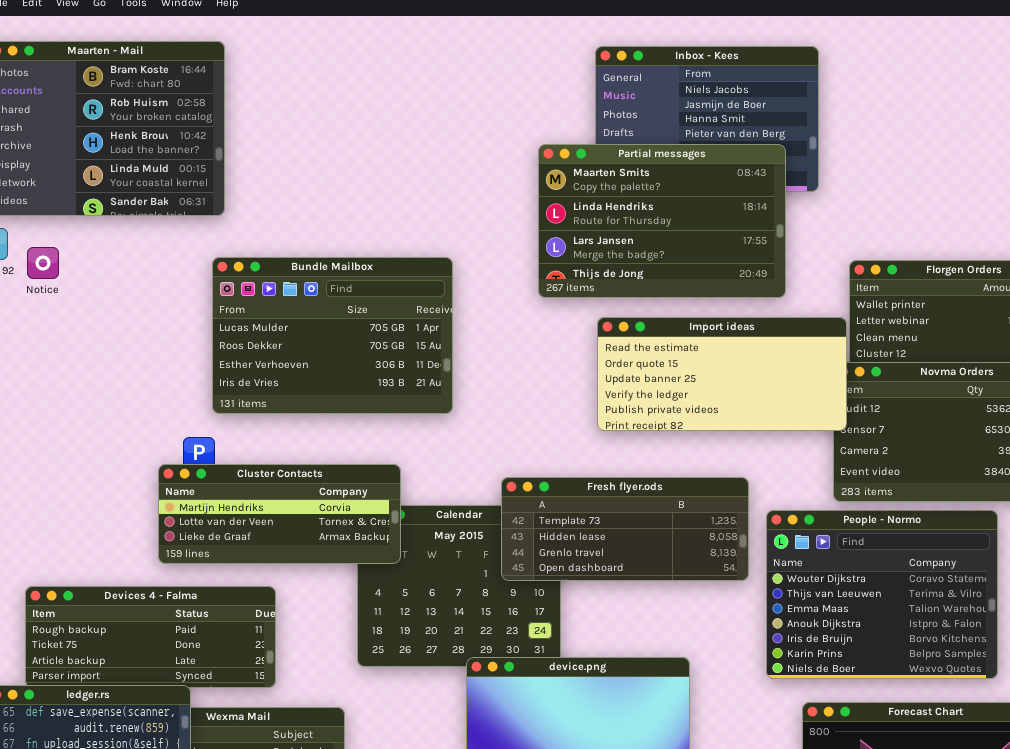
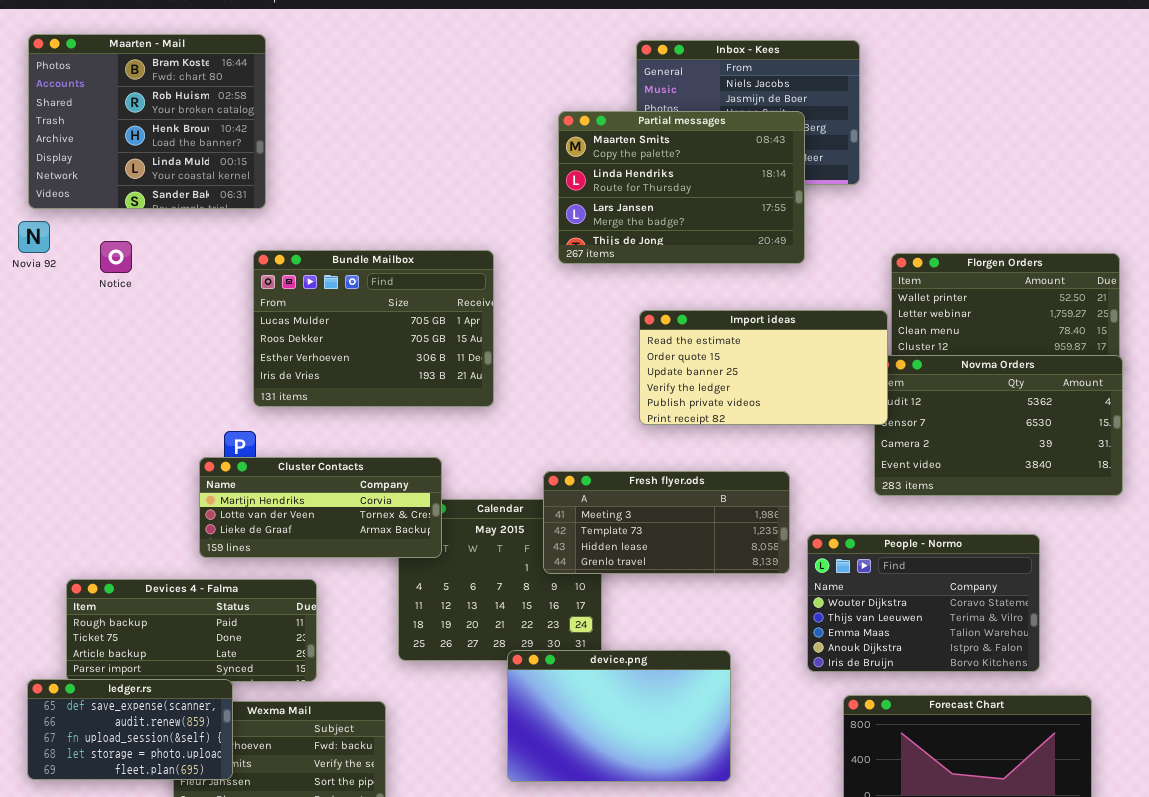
Partial messages: [538,144,786,298] -> [558,111,805,264], moved
Notice: [27,247,59,279] -> [100,241,132,273], moved
Fresh flyer.ods: [501,477,749,581] -> [543,471,790,574], scrolled up 1 row
People - Normo: [766,510,998,679] -> [807,534,1040,672], resized

